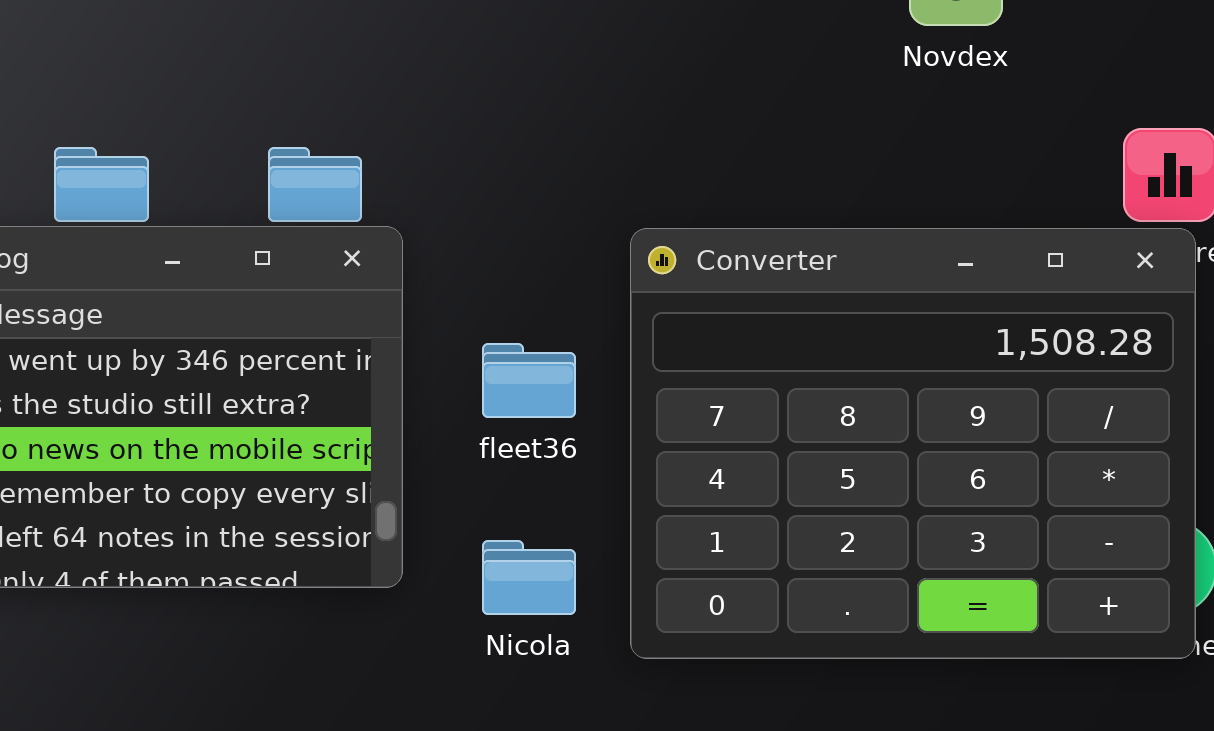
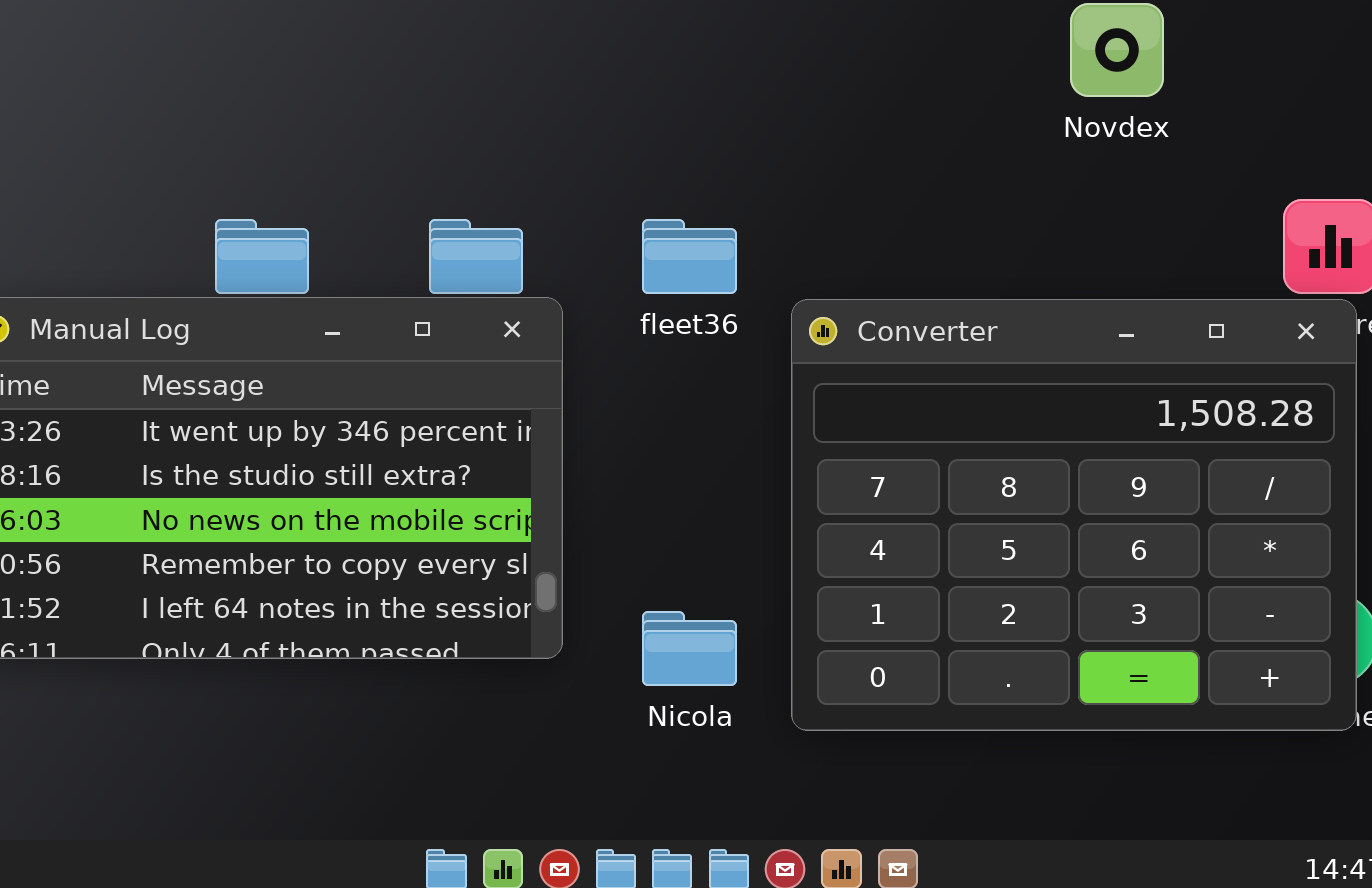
fleet36: [482,343,576,418] -> [642,219,737,294], moved

